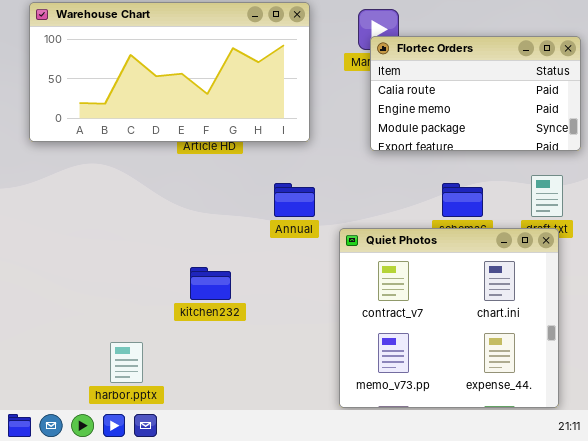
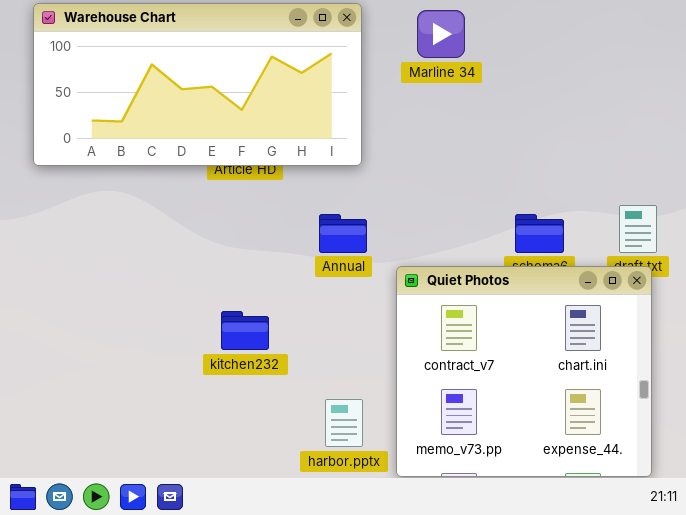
Flortec Orders: [370,36,581,151] -> none, closed
harbor.pptx: [110,342,143,383] -> [325,399,363,447], moved

